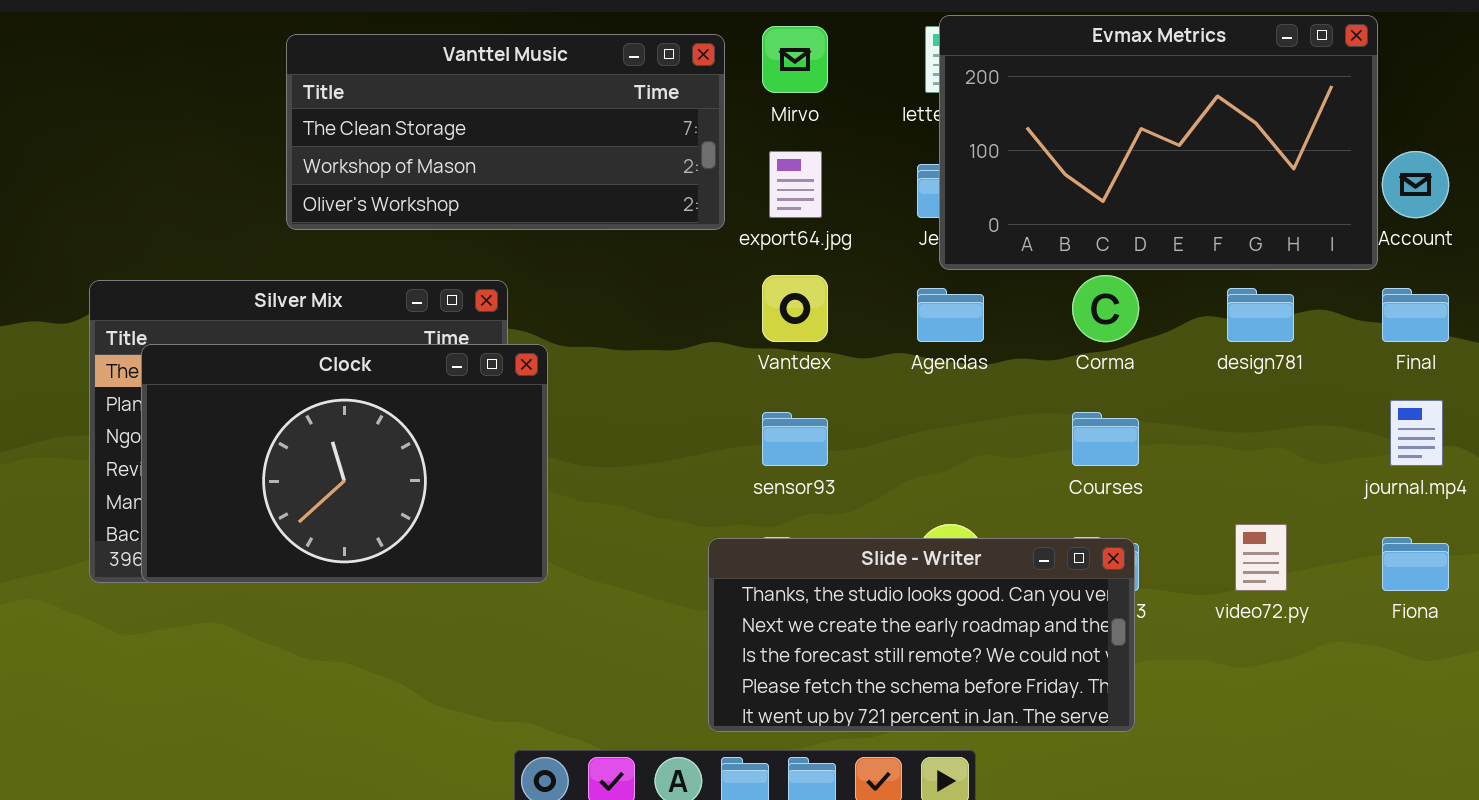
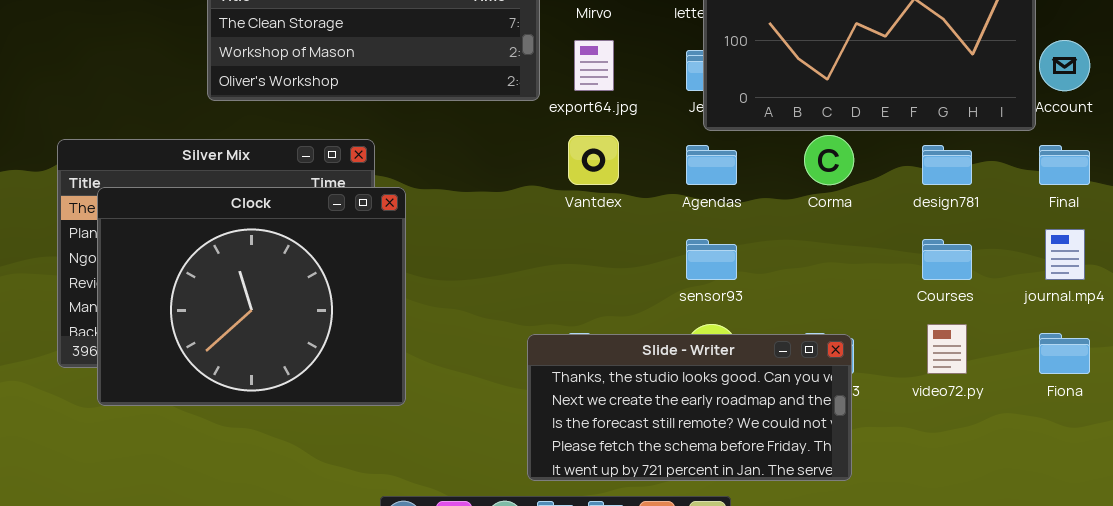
Clock: [141,344,548,583] -> [97,187,406,406], resized
sensor93: [762,412,828,466] -> [686,239,737,280], moved
Courses: [1072,412,1139,466] -> [922,239,972,280], moved

